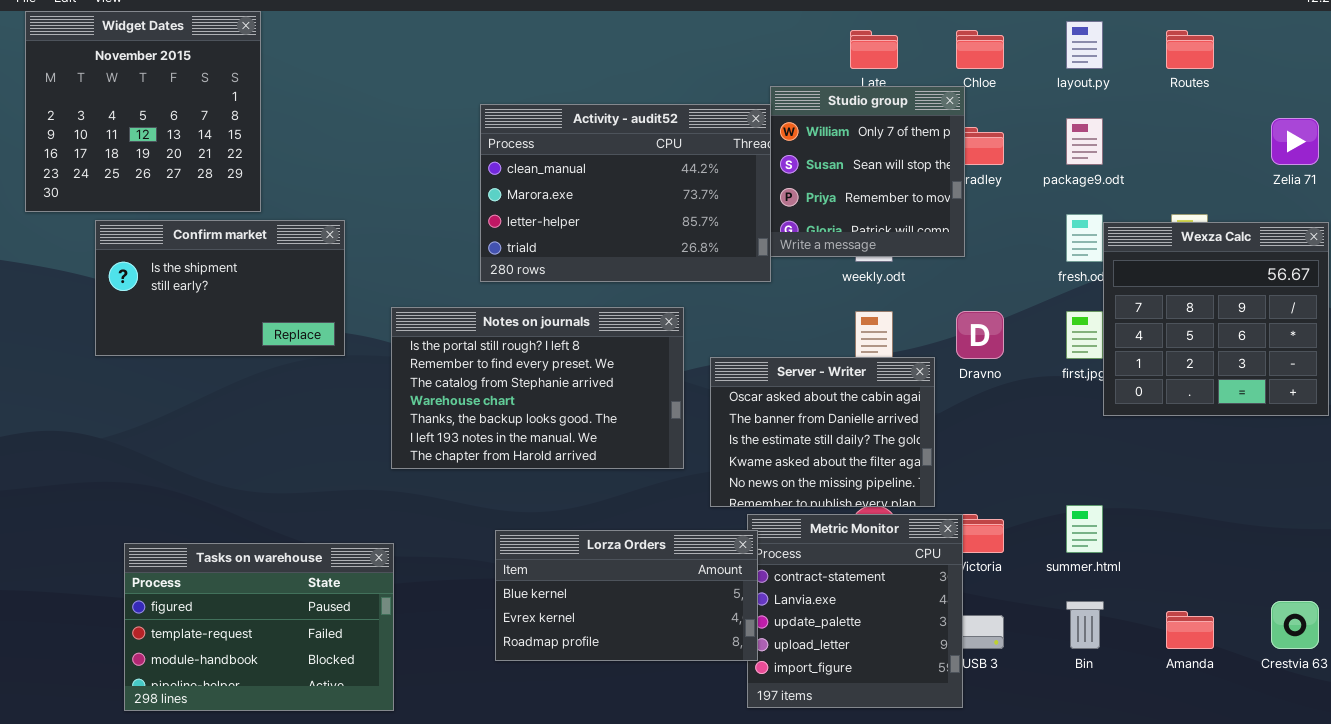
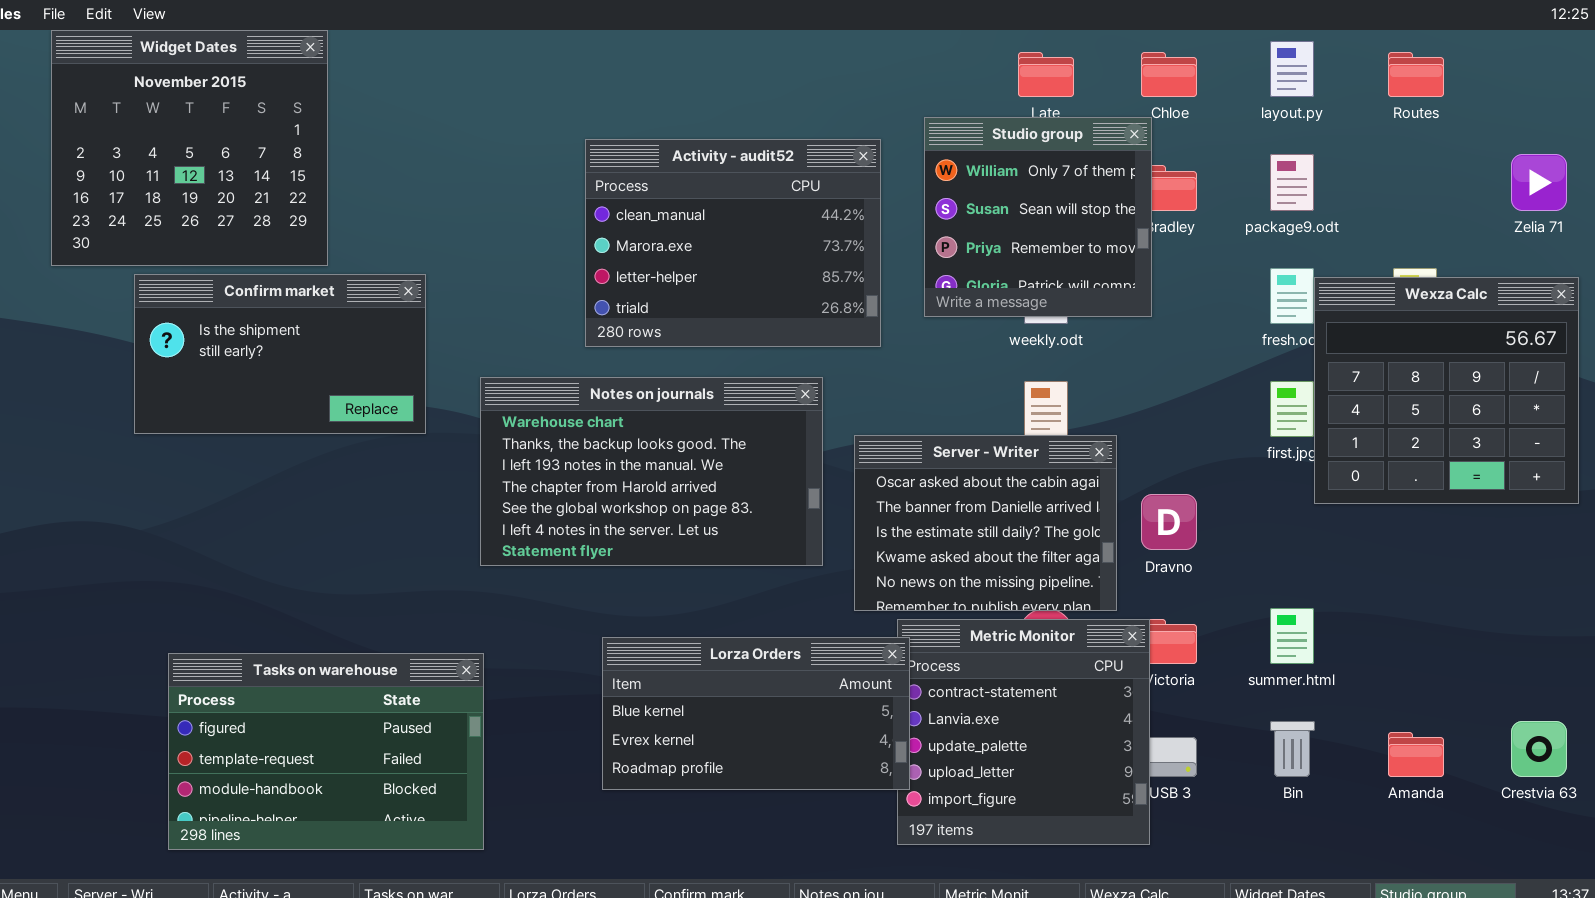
Activity - audit52: [480,104,771,282] -> [585,139,881,347], resized
Notes on journals: [391,307,684,469] -> [480,377,823,566], scrolled down 3 rows
Dravno: [956,311,1004,359] -> [1141,494,1197,550], moved

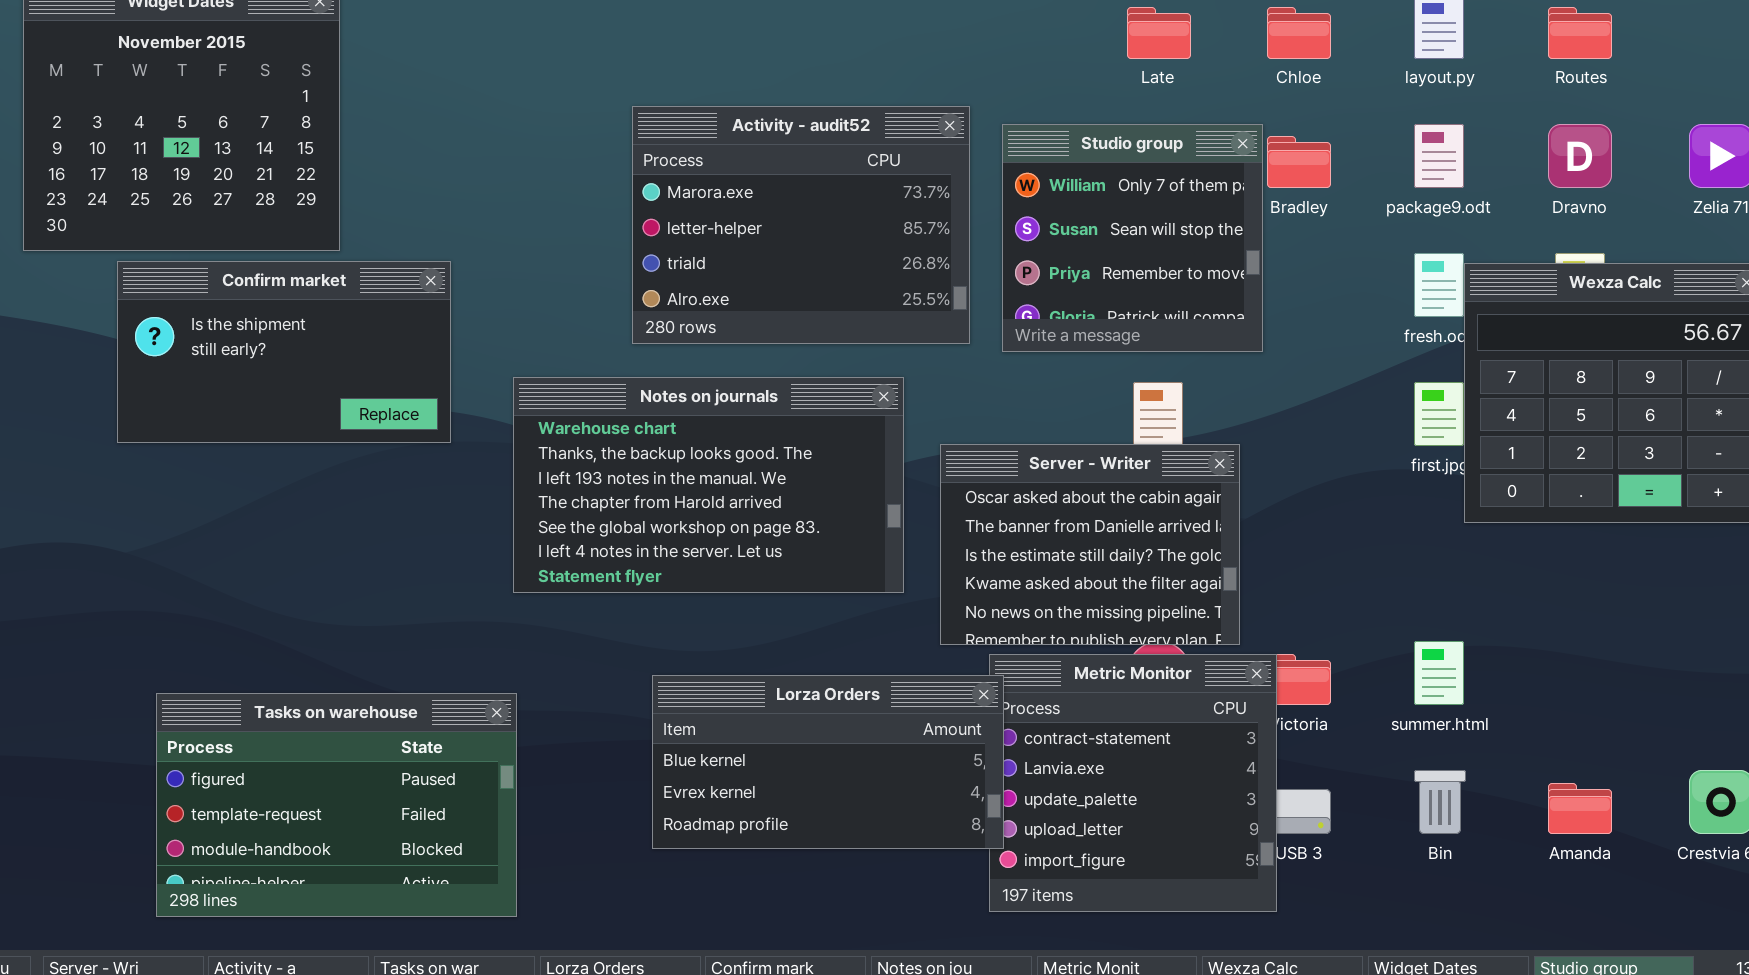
Studio group: [924,117,1152,317] -> [1002,124,1263,352], moved
Activity - audit52: [585,139,881,347] -> [632,106,970,344], scrolled down 1 row
Dravno: [1141,494,1197,550] -> [1548,124,1612,188], moved

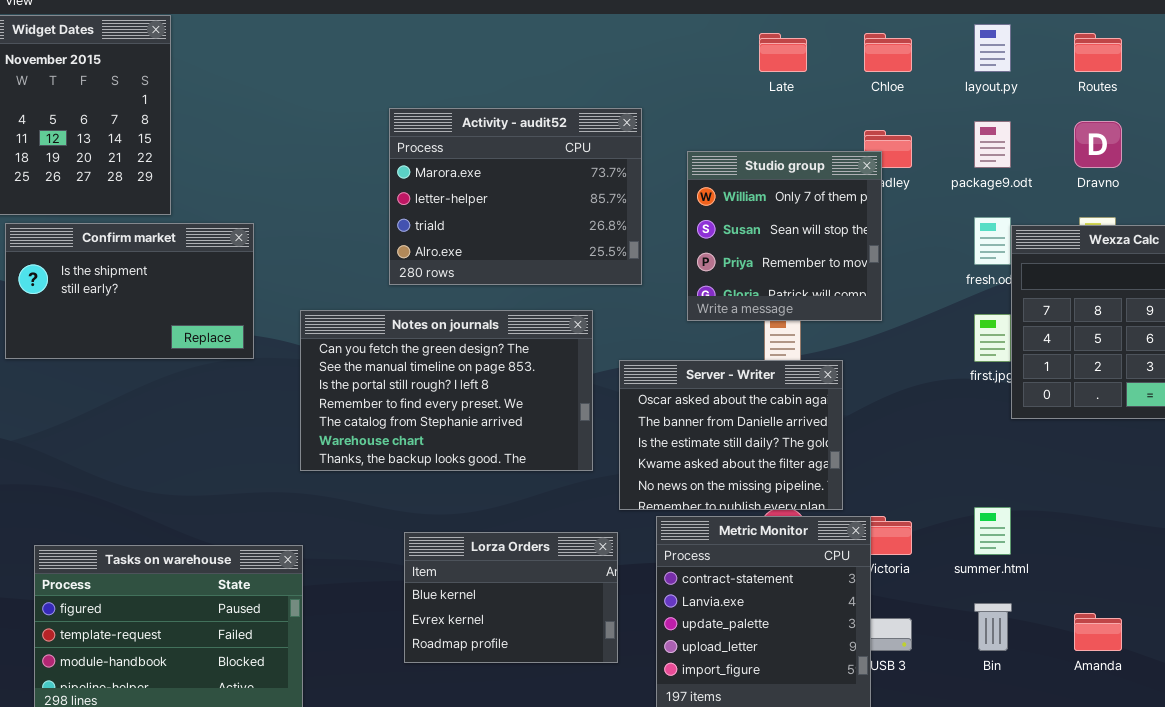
Studio group: [1002,124,1263,352] -> [687,151,882,321], moved
Notes on journals: [513,377,904,593] -> [300,310,593,471], scrolled up 5 rows
Lorza Orders: [652,675,1004,849] -> [404,532,618,663], resized

